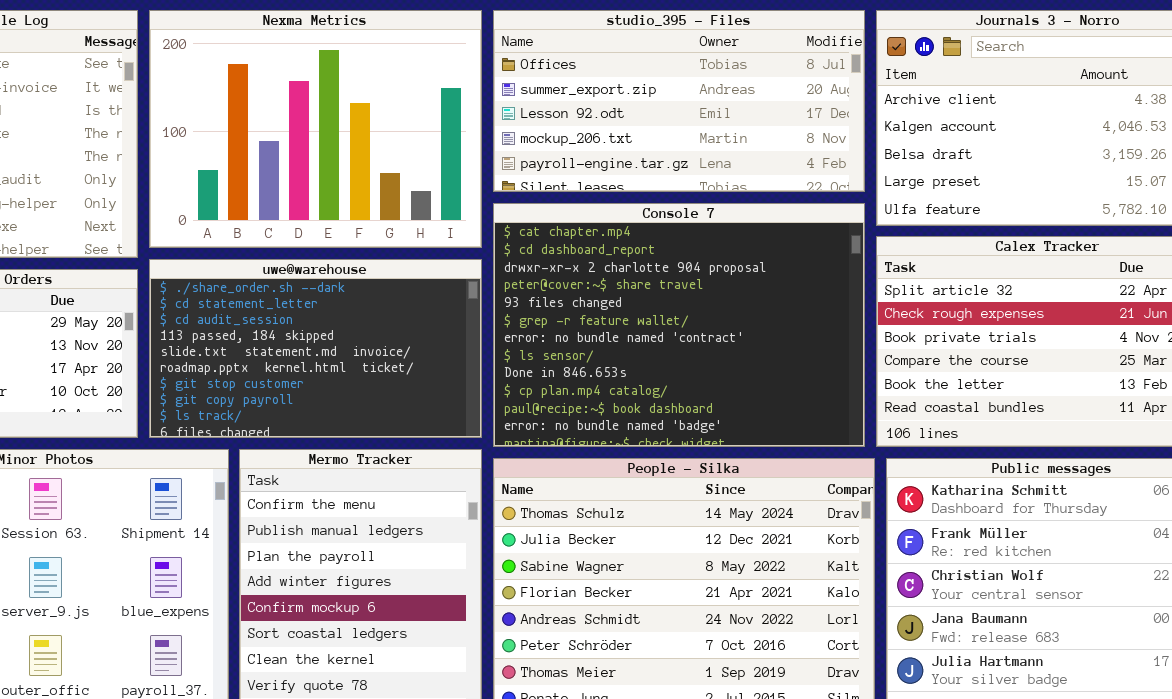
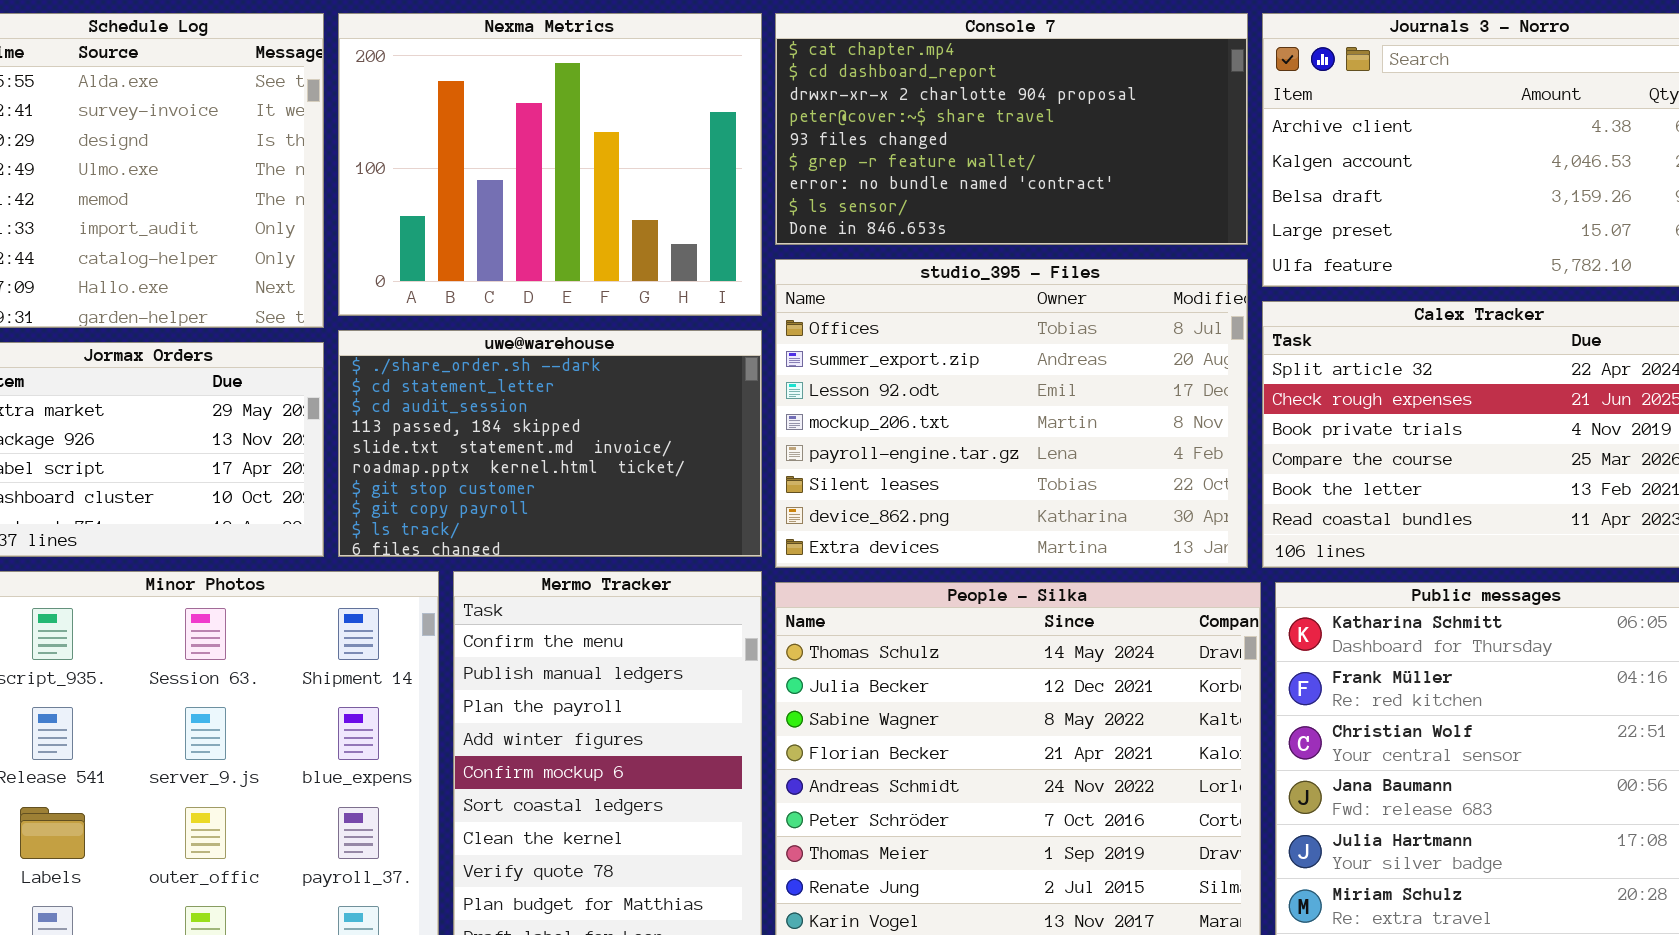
studio_395 - Files: [493,10,865,192] -> [775,259,1248,568], moved, resized
Console 7: [493,203,865,447] -> [775,13,1248,245], moved, resized

